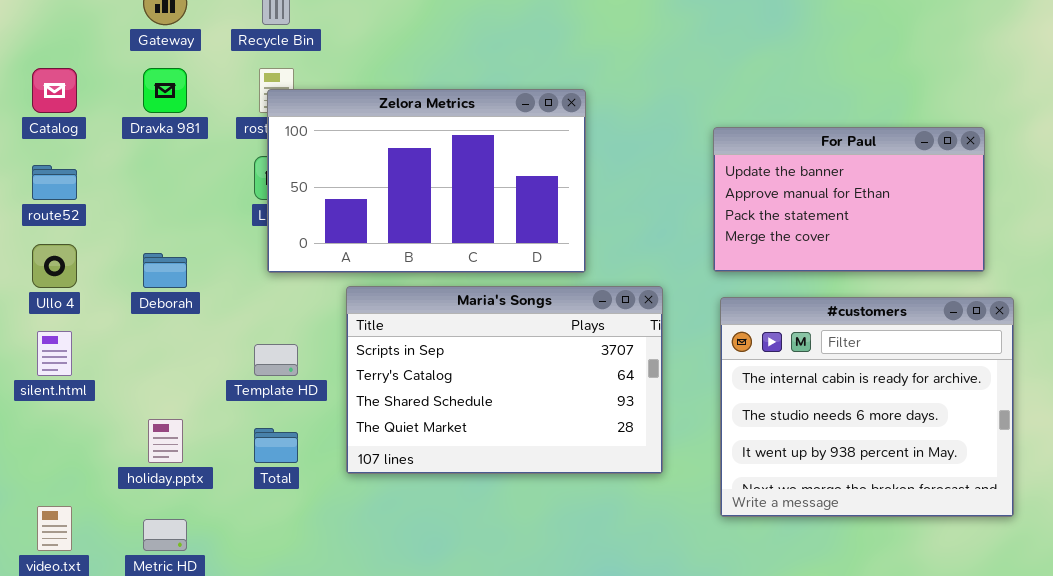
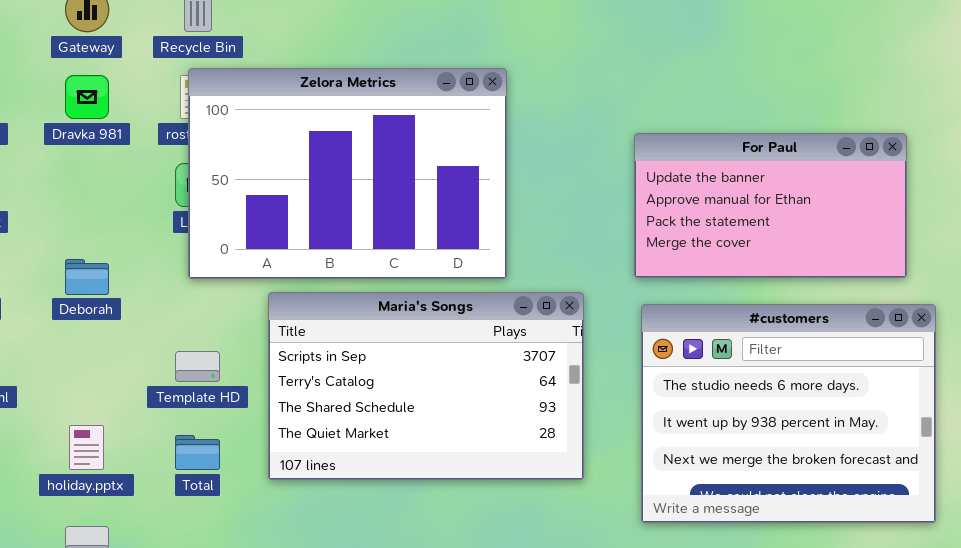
Zelora Metrics: [267,89,586,273] -> [188,68,507,279], resized
#customers: [720,297,1014,517] -> [641,304,936,523], scrolled down 1 row

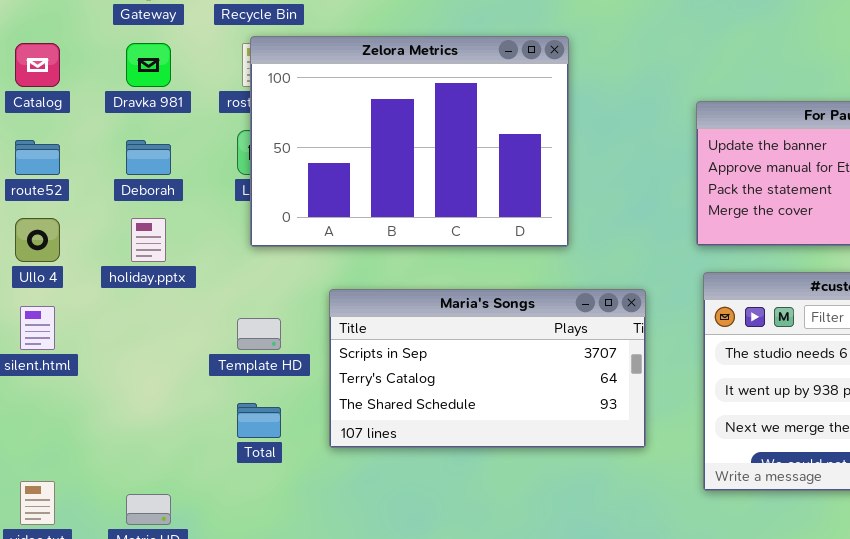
Deborah: [65,259,109,295] -> [126,140,171,175], moved
Maria's Songs: [268,292,584,480] -> [329,289,646,448], resized
holiday.pptx: [69,425,104,470] -> [131,218,166,262], moved

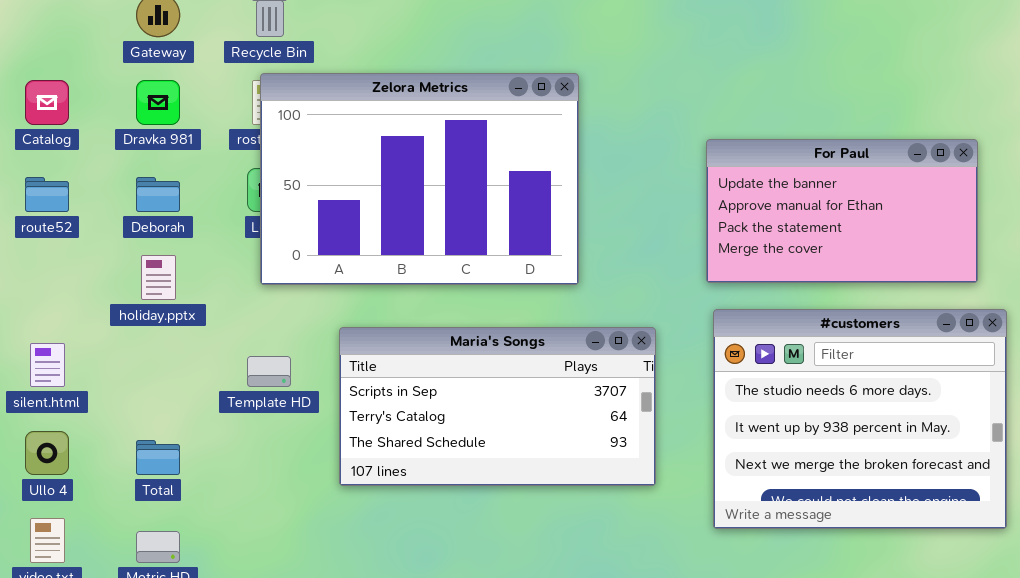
Ullo 4: [15,218,60,262] -> [25,431,69,475], moved
Total: [237,403,281,438] -> [136,440,180,475], moved

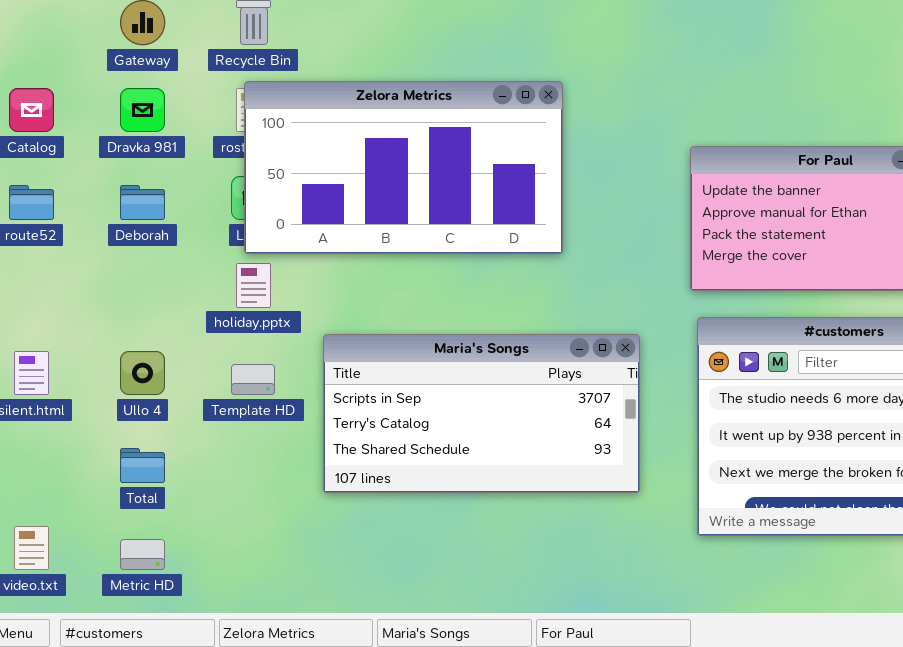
Zelora Metrics: [260,73,579,285] -> [244,81,563,254], resized
holiday.pptx: [141,255,176,300] -> [236,263,271,308], moved
Ullo 4: [25,431,69,475] -> [120,351,165,395], moved

